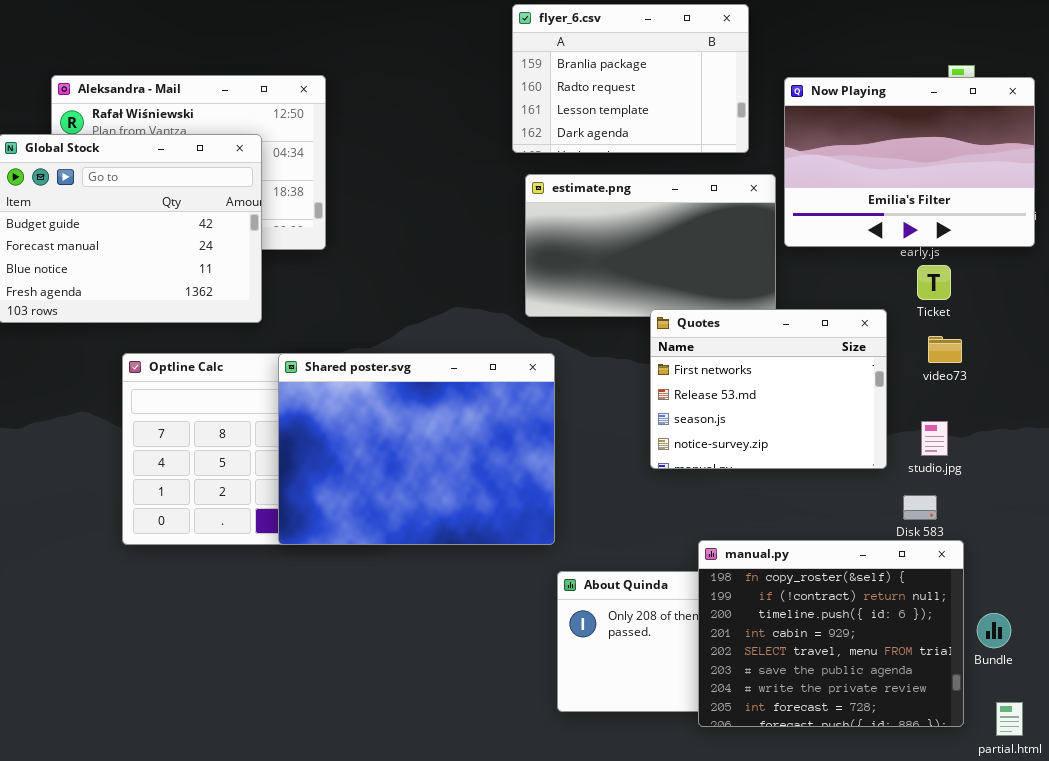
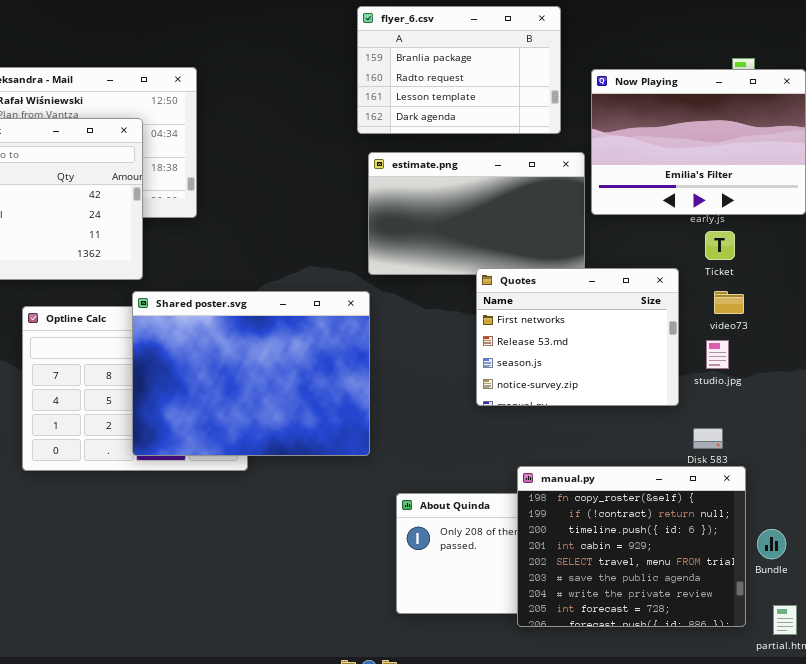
Shared poster.svg: [278,353,555,545] -> [132,291,370,456], moved
studio.jpg: [921,421,948,456] -> [706,340,729,369], moved

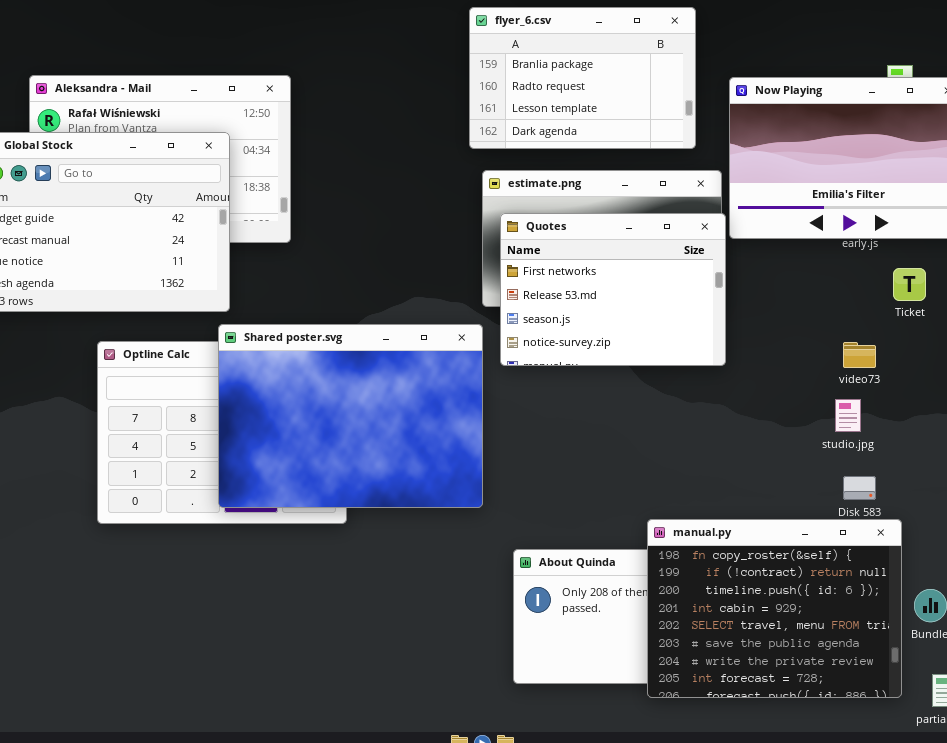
Ticket: [705,231,735,260] -> [893,268,926,301], moved
Quotes: [476,268,679,406] -> [500,213,726,366], moved
video73: [714,291,744,314] -> [843,342,876,368], moved
studio.jpg: [706,340,729,369] -> [835,399,861,432], moved

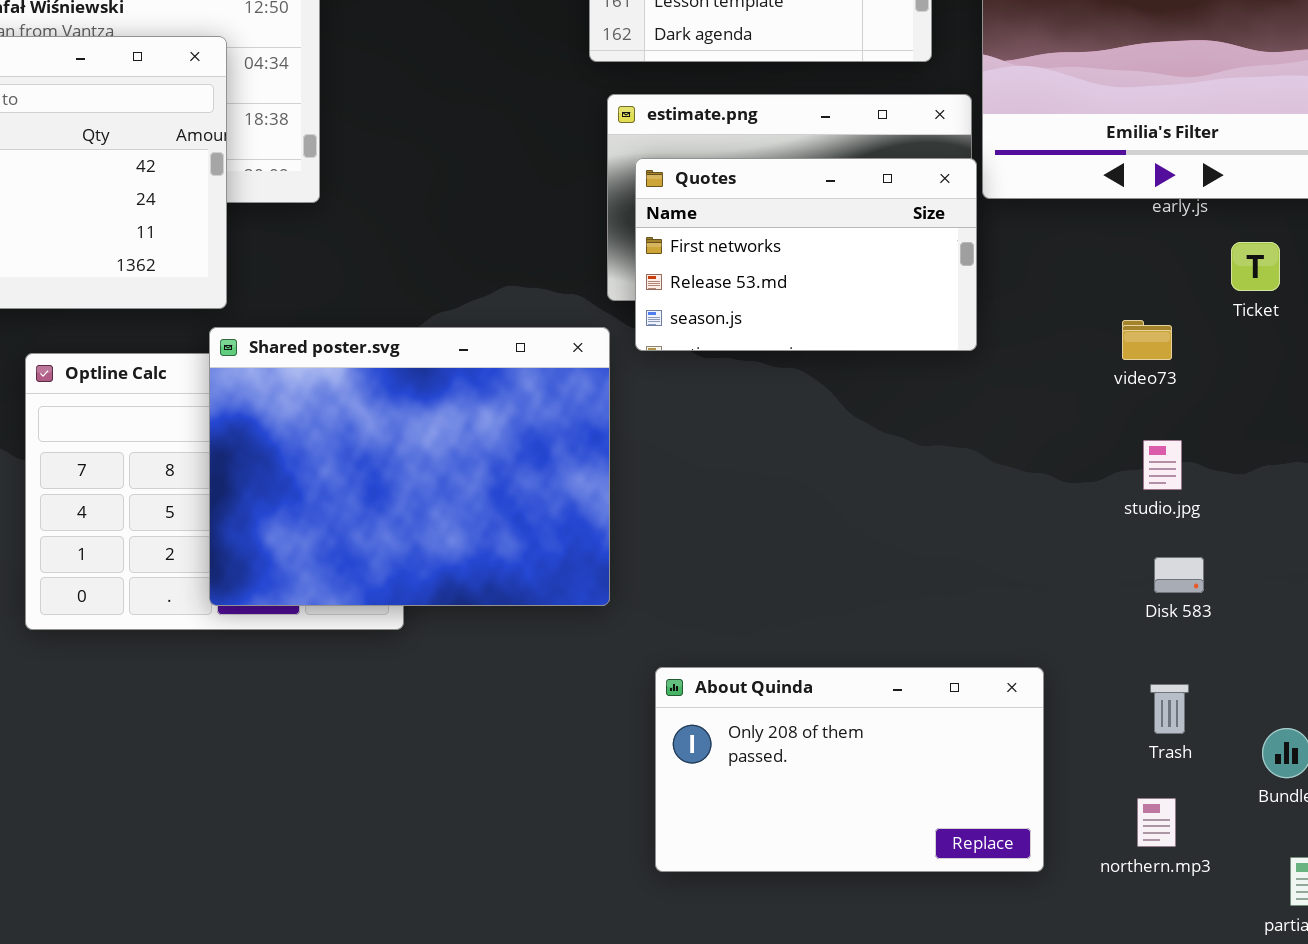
Quotes: [500,213,726,366] -> [635,158,977,351], resized
video73: [843,342,876,368] -> [1122,320,1172,360], moved
manual.py: [647,519,902,698] -> none, closed

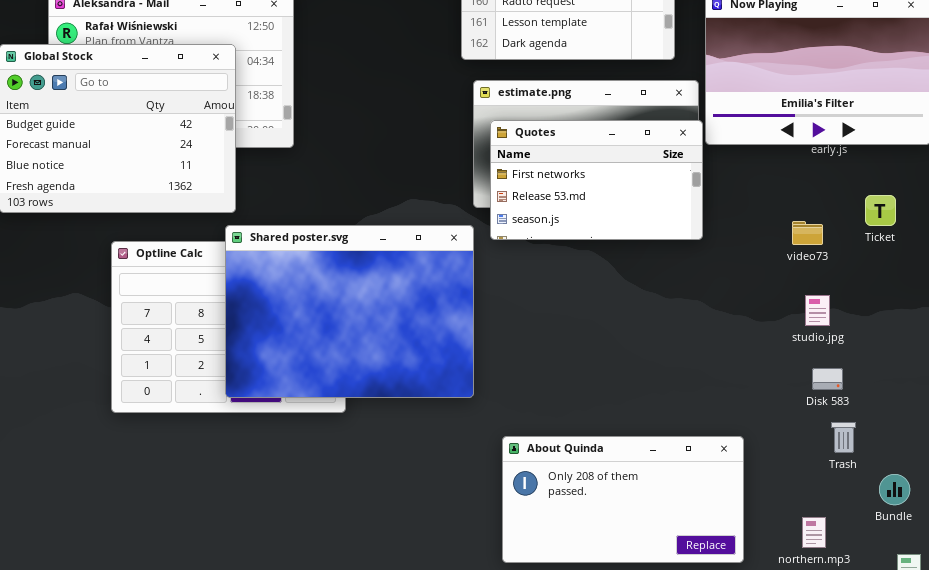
Ticket: [1231,242,1280,291] -> [865,195,896,226], moved
Trash: [1150,684,1189,734] -> [831,422,856,453], moved

